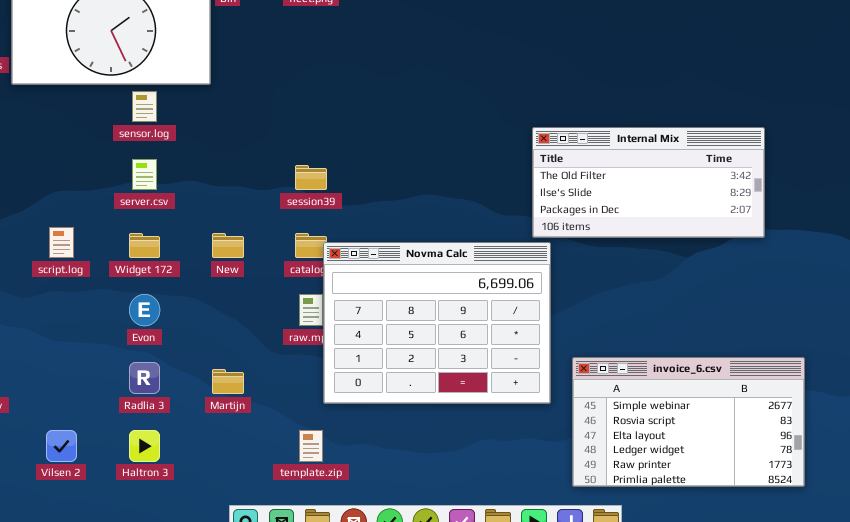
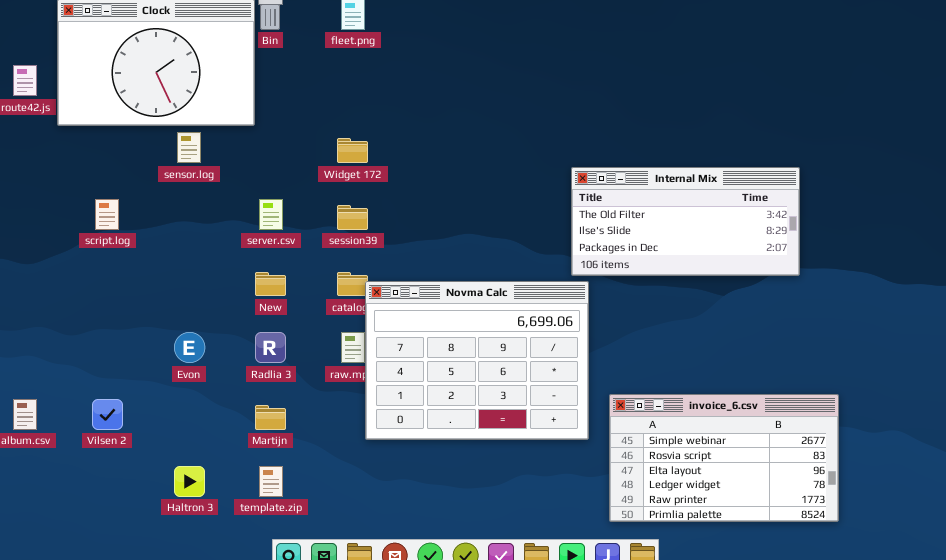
server.csv: [132,159,157,190] -> [259,199,283,230], moved
script.log: [49,227,74,258] -> [95,199,119,230], moved
Widget 172: [129,233,160,258] -> [337,138,368,163], moved
Radlia 3: [129,362,160,394] -> [255,332,286,363], moved
Vilsen 2: [46,430,77,462] -> [92,399,123,430], moved
template.zip: [299,430,323,462] -> [259,466,283,497], moved

